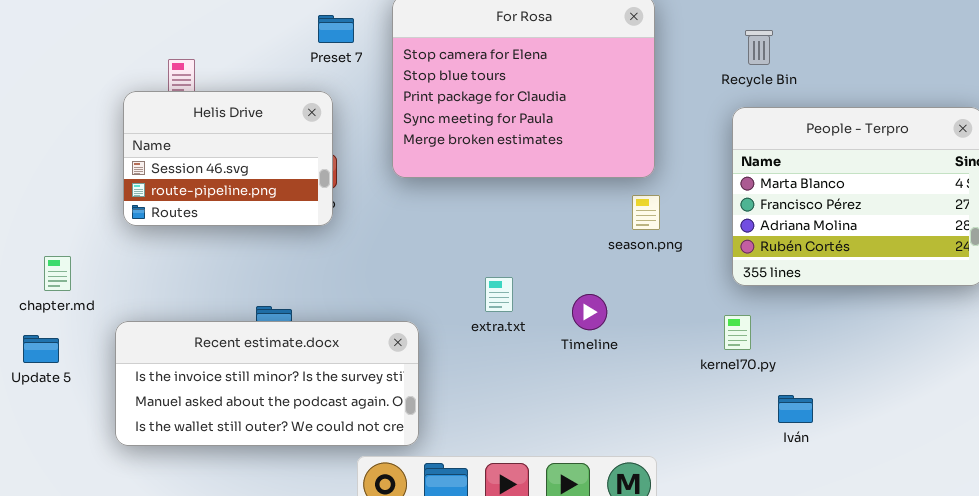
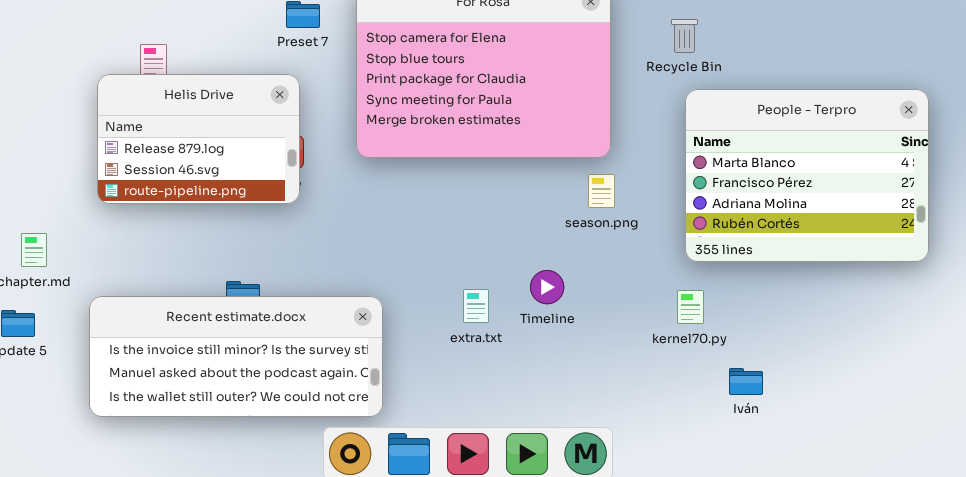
Recycle Bin: [745,30,773,65] -> [671,19,698,53], moved
Helis Drive: [123,91,333,226] -> [97,74,300,204], scrolled up 1 row
extra.txt: [485,277,513,312] -> [463,289,489,323], moved

